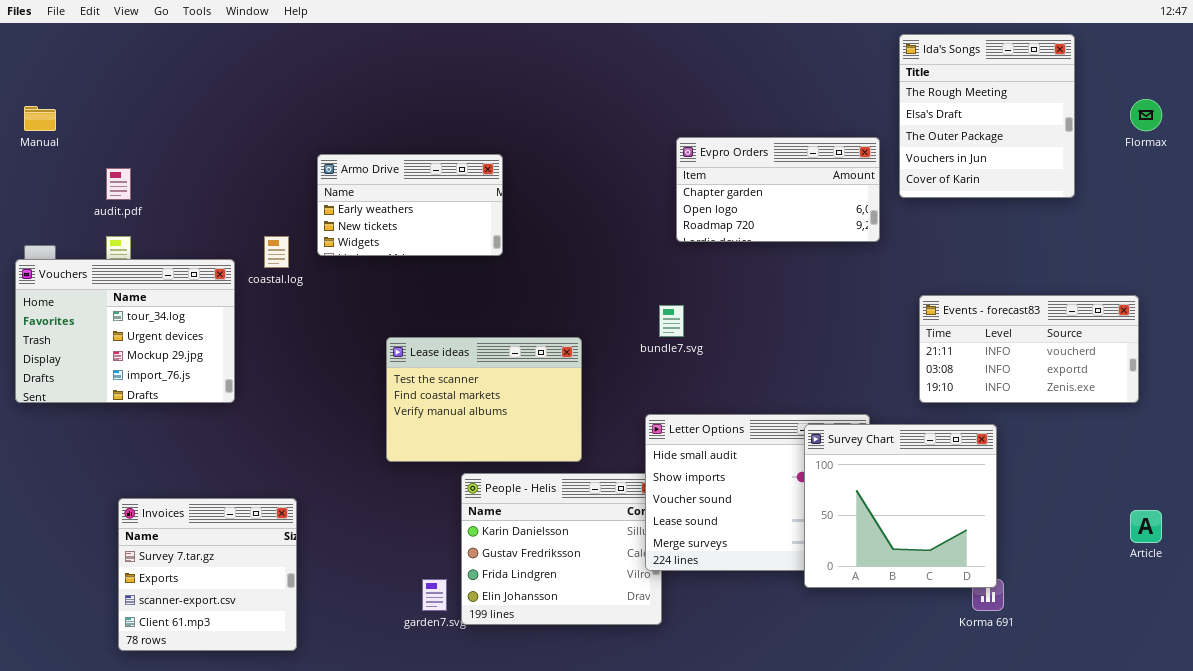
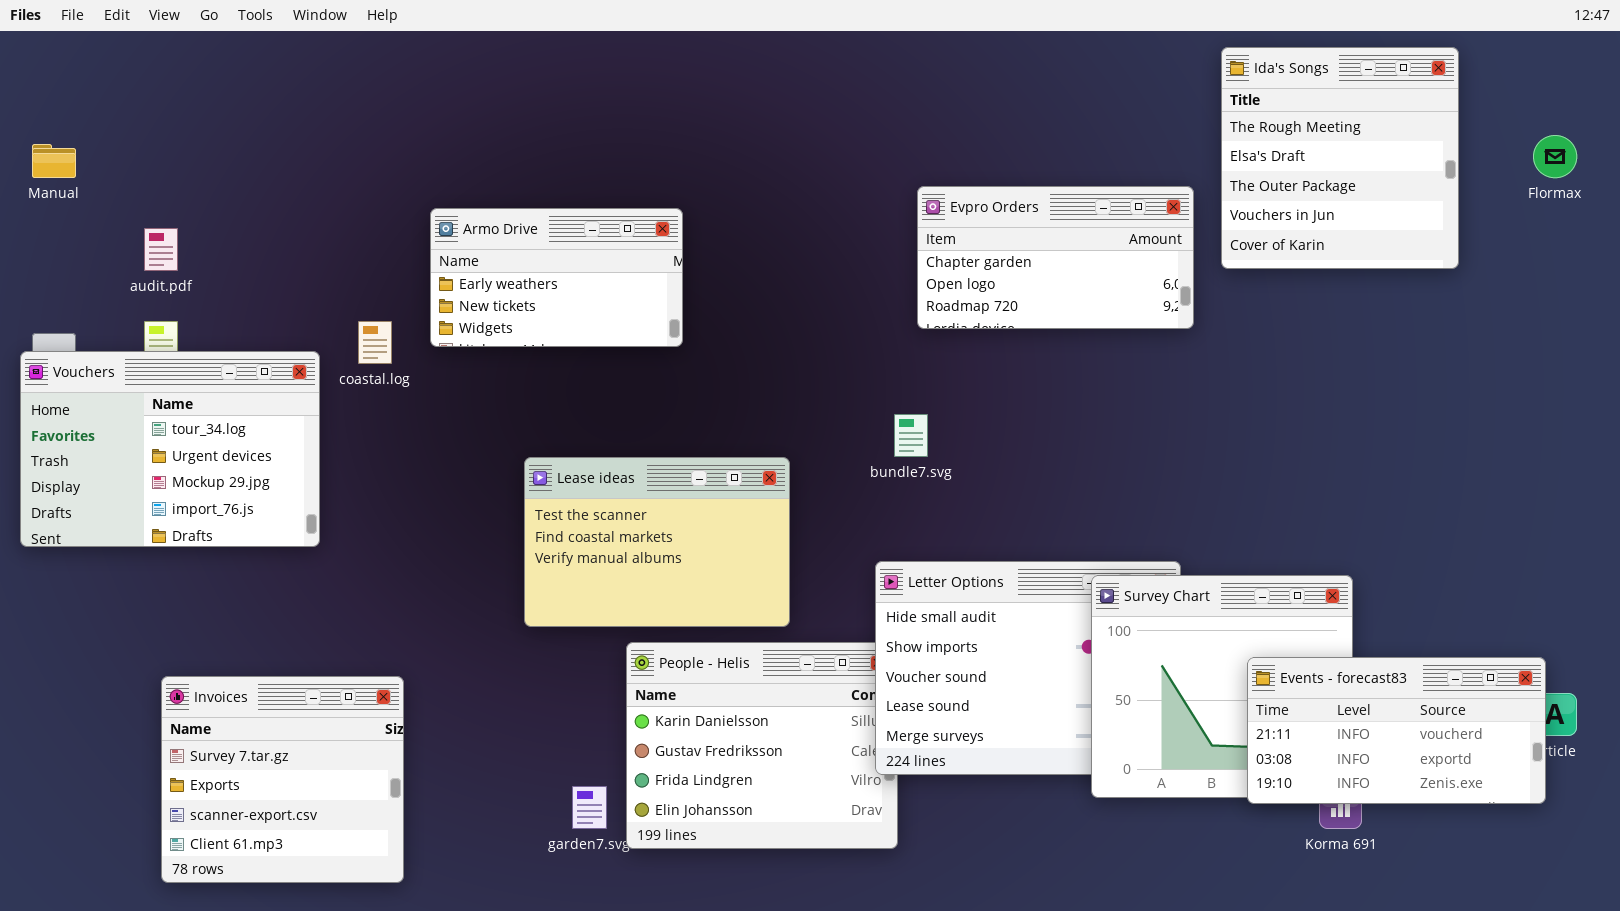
Events - forecast83: [919,295,1139,403] -> [1247,657,1546,804], moved

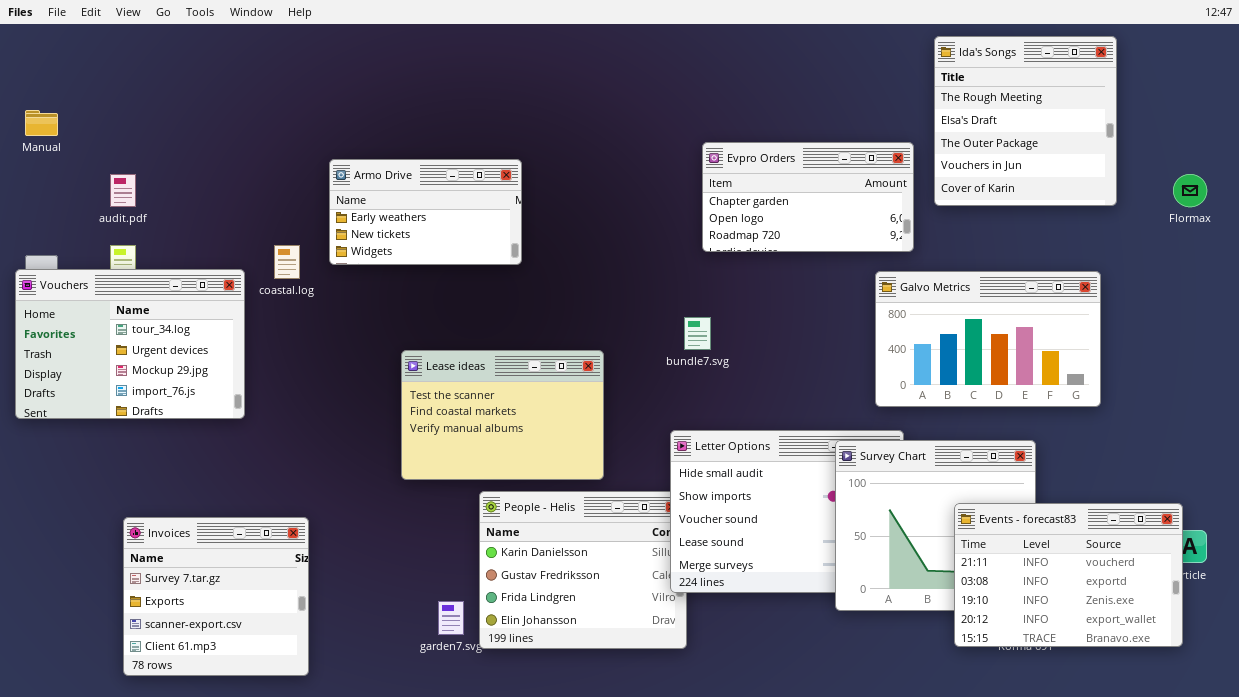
Flormax: [1533,135,1577,178] -> [1173,174,1207,207], moved
Galvo Metrics: none -> [875,271,1101,407], opened
Events - forecast83: [1247,657,1546,804] -> [954,503,1183,647], resized

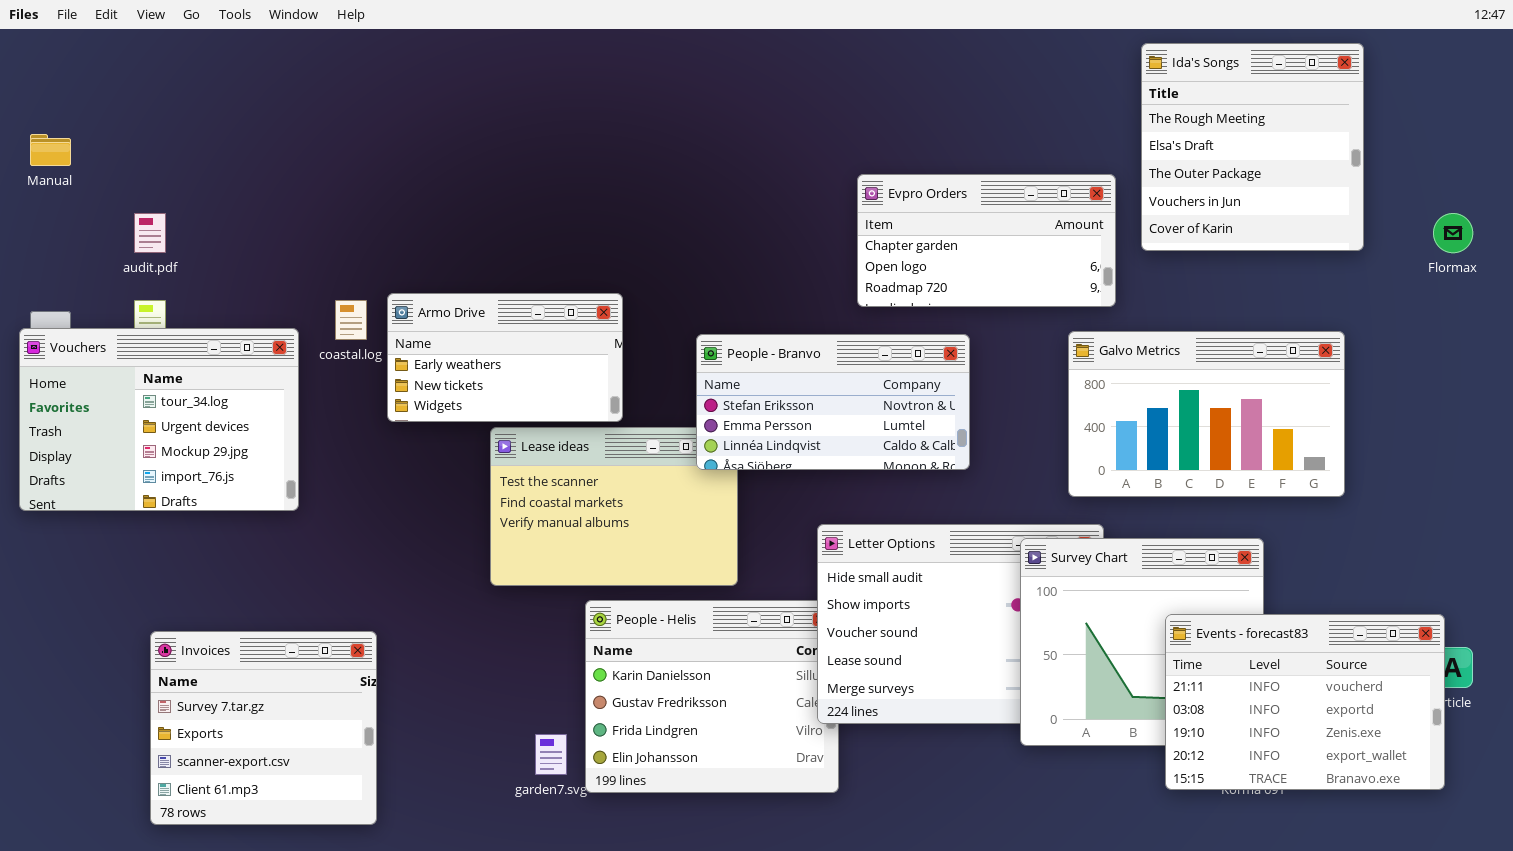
Armo Drive: [329,159,522,265] -> [387,293,623,422], moved
People - Branvo: none -> [696,334,970,470], opened

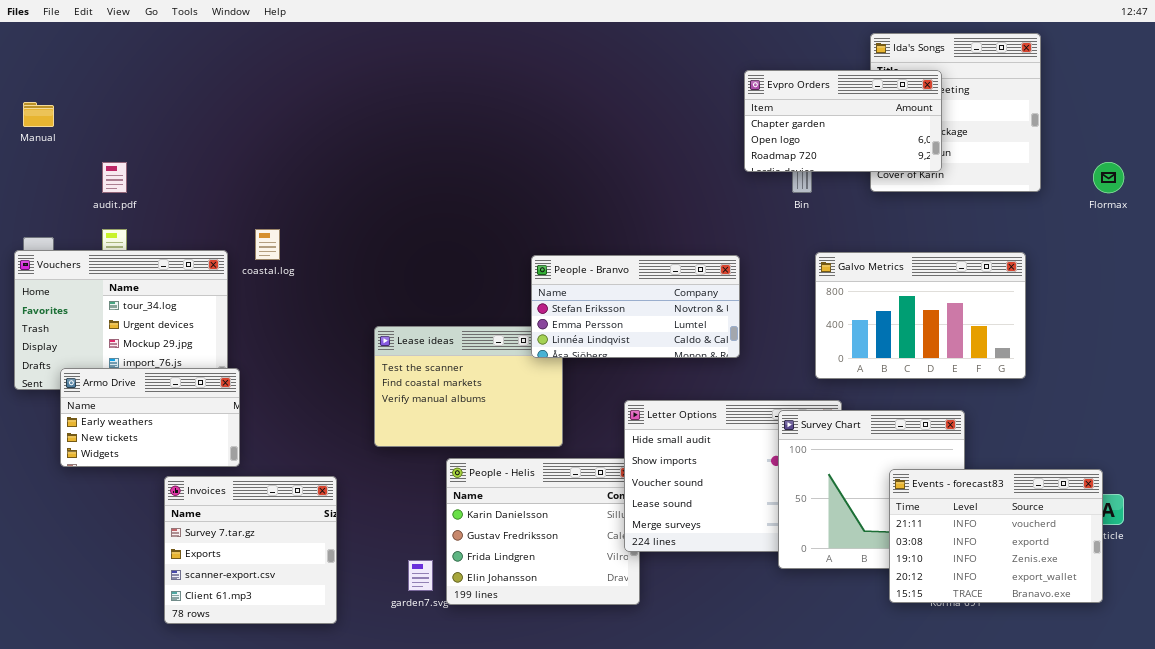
Evpro Orders: [857,174,1116,307] -> [744,70,942,172], moved
Armo Drive: [387,293,623,422] -> [60,368,240,467], moved
Invoices: [150,631,377,825] -> [164,476,337,624], moved

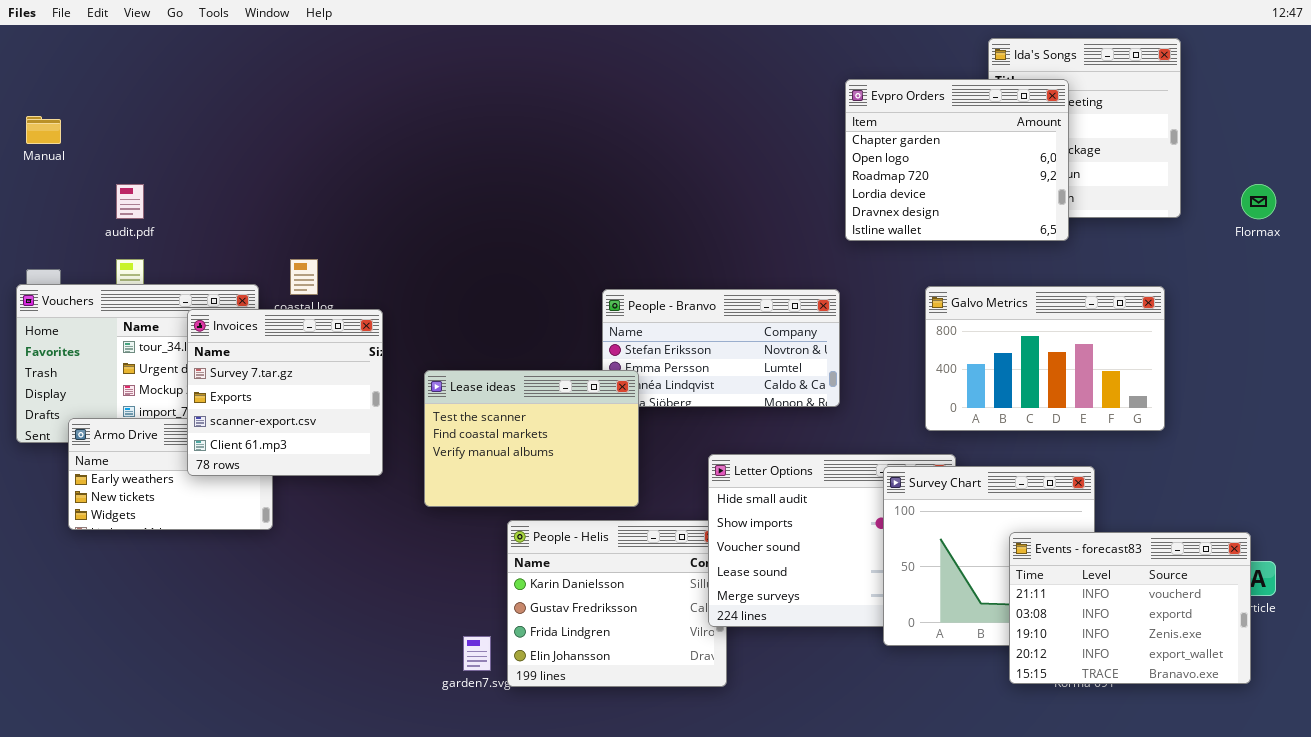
Evpro Orders: [744,70,942,172] -> [845,79,1069,241], resized
Lease ideas: [374,326,563,447] -> [424,370,639,507], raised
Invoices: [164,476,337,624] -> [187,309,383,476], moved

